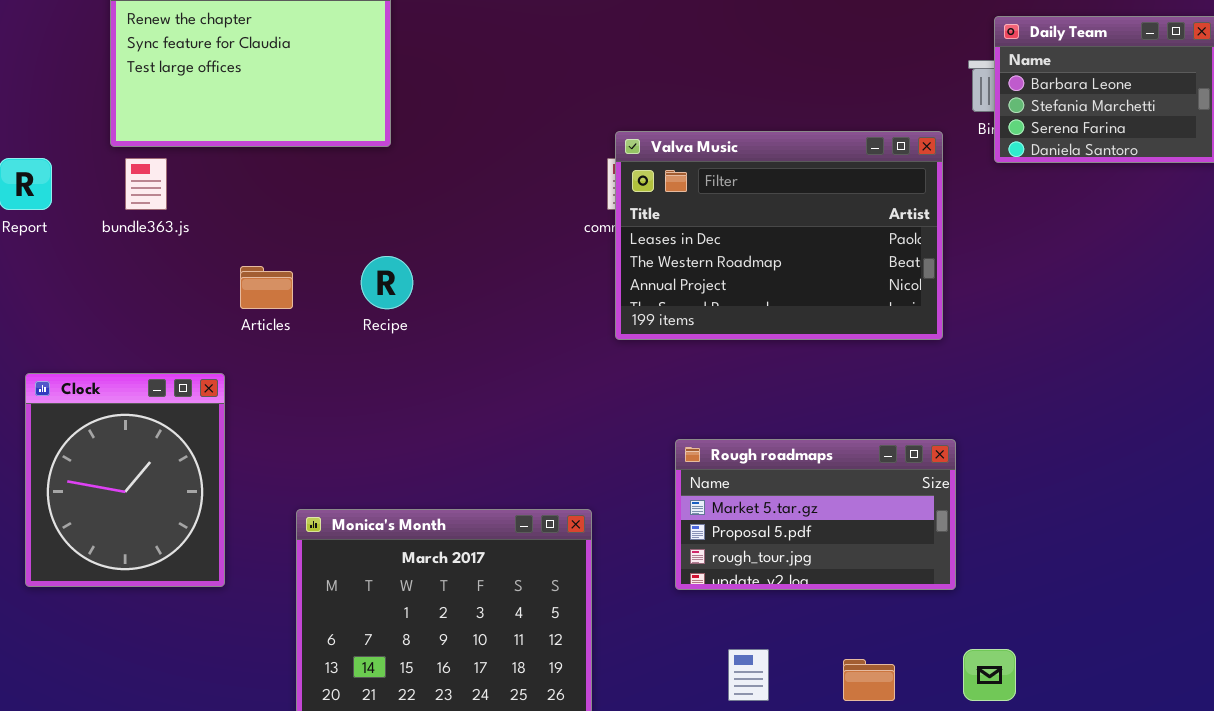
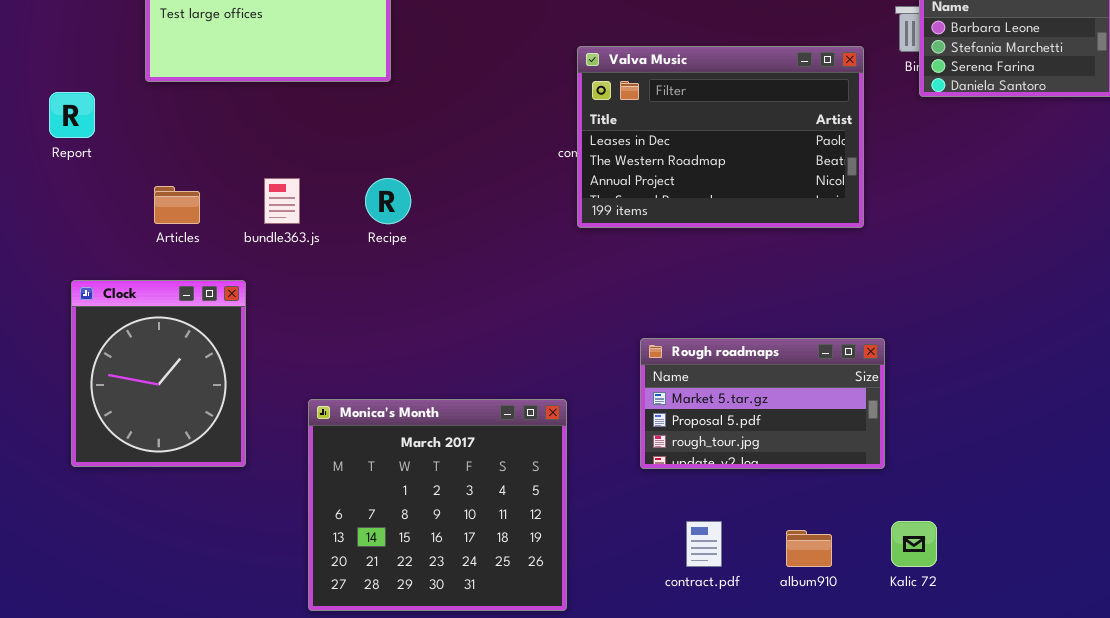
Valva Music: [615,131,943,340] -> [577,46,864,228], moved
bundle363.js: [125,158,167,210] -> [264,178,300,224], moved
Articles: [240,266,293,309] -> [154,186,200,224], moved

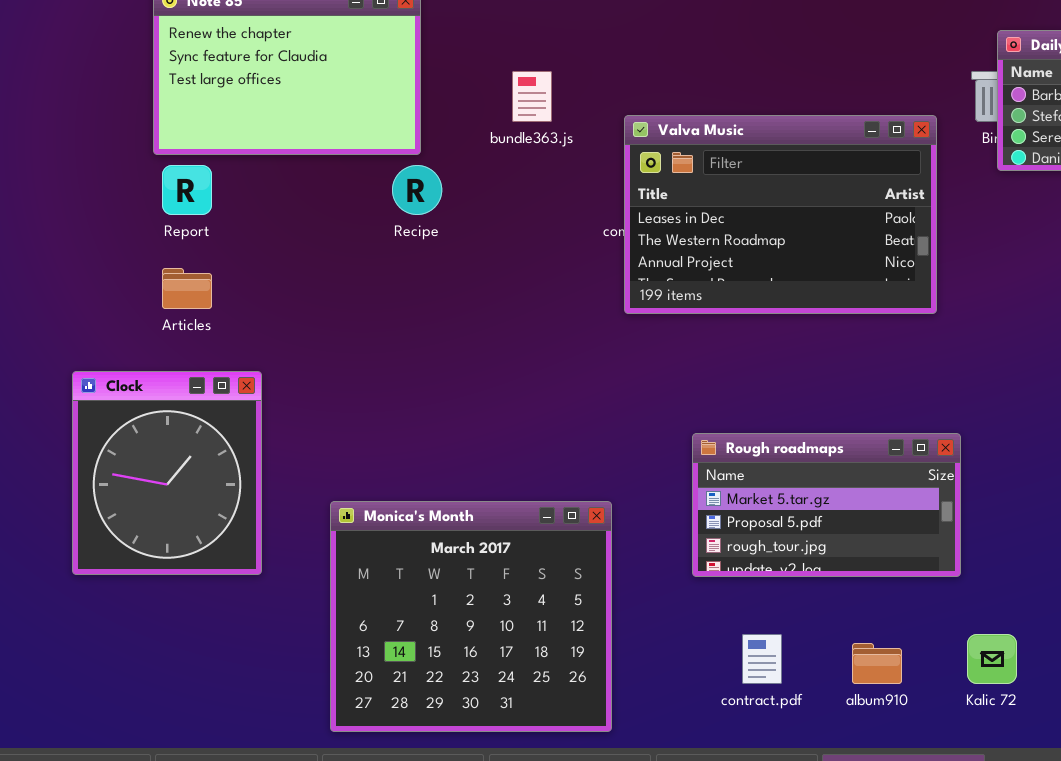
Report: [49,92,95,138] -> [162,165,212,215], moved
bundle363.js: [264,178,300,224] -> [512,71,552,122], moved
Recipe: [365,178,411,224] -> [392,165,442,215], moved

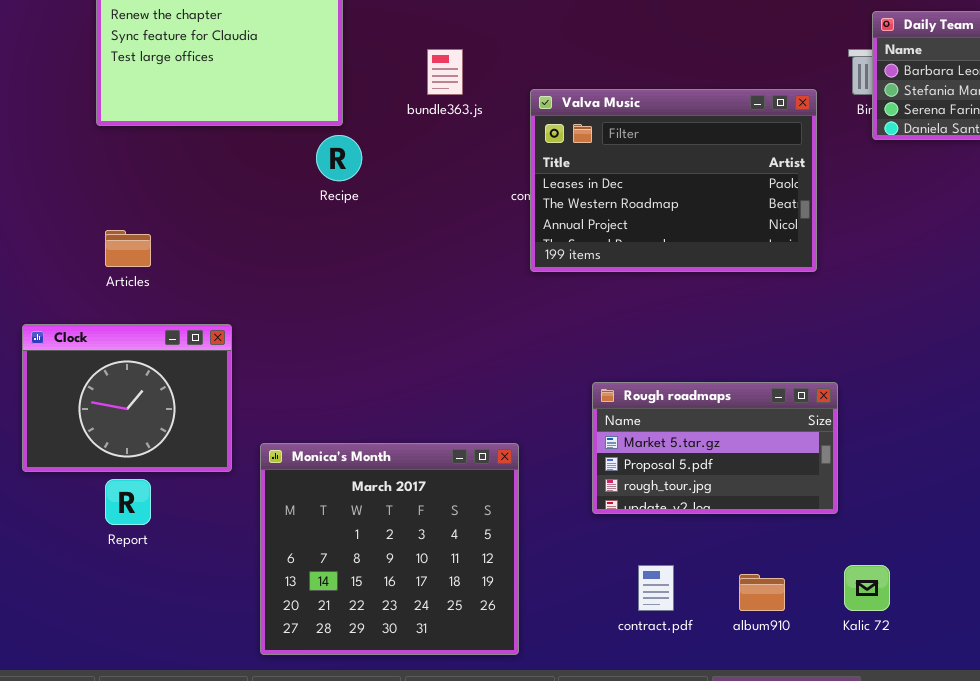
Report: [162,165,212,215] -> [105,479,151,525], moved
Clock: [72,371,262,575] -> [22,324,232,472], resized

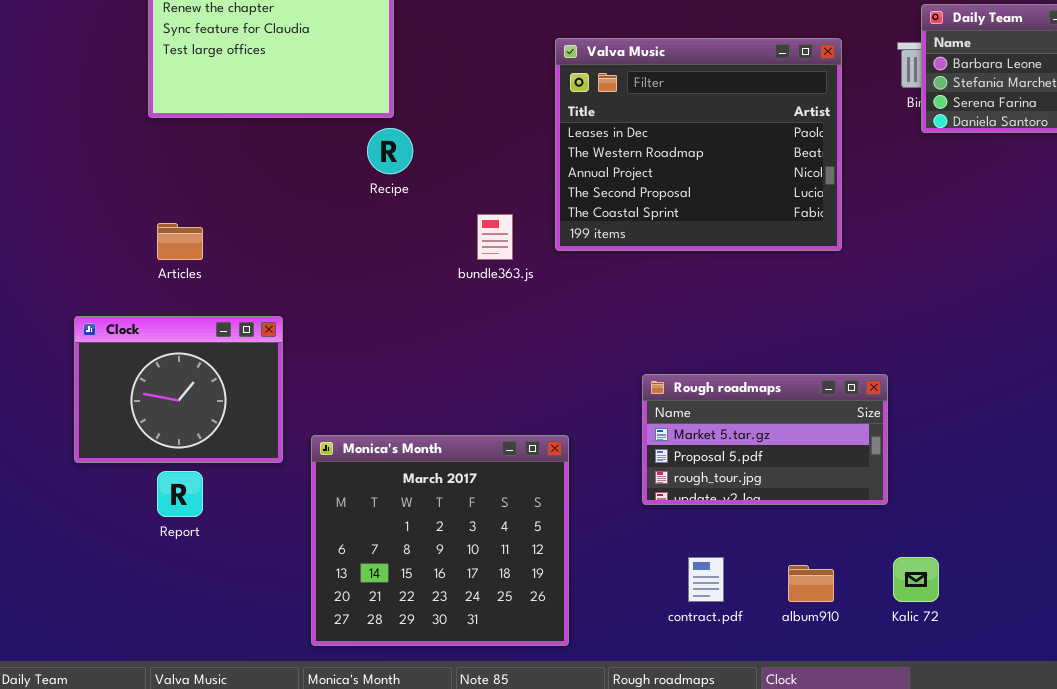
bundle363.js: [427,49,463,95] -> [477,214,513,260], moved
Valva Music: [530,89,817,272] -> [555,38,842,251], moved, resized

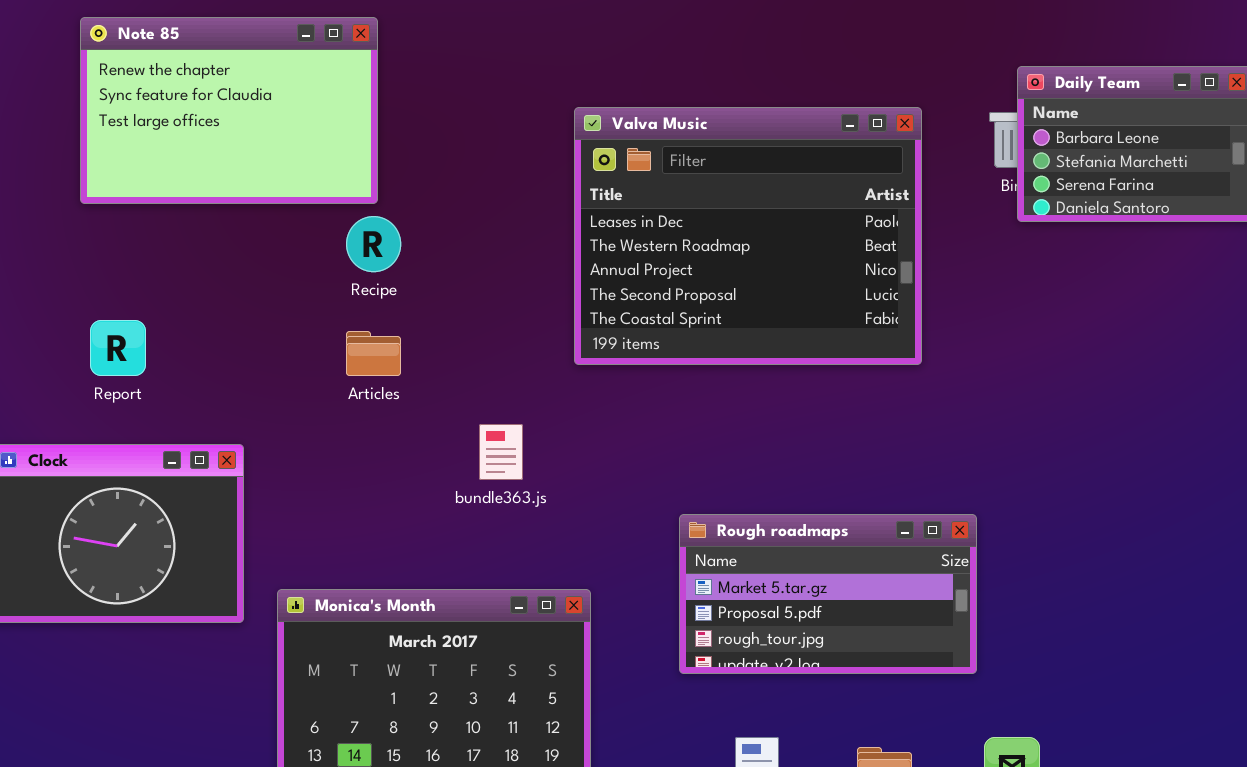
bundle363.js: [477,214,513,260] -> [479,424,523,480], moved
Articles: [157,223,203,260] -> [346,331,401,376], moved
Report: [157,471,203,517] -> [90,320,146,376], moved

